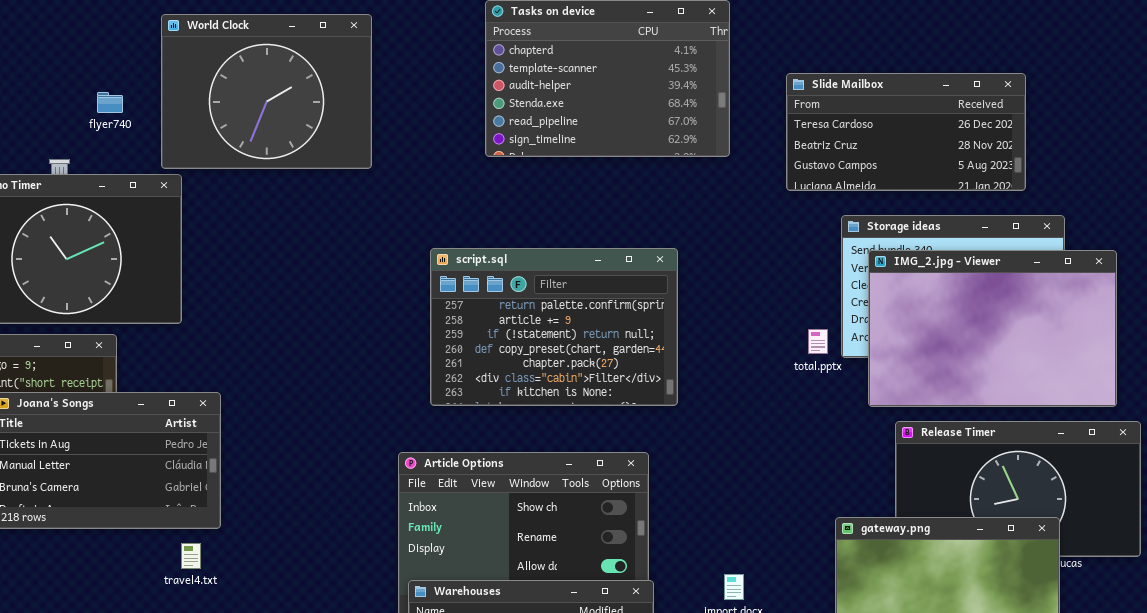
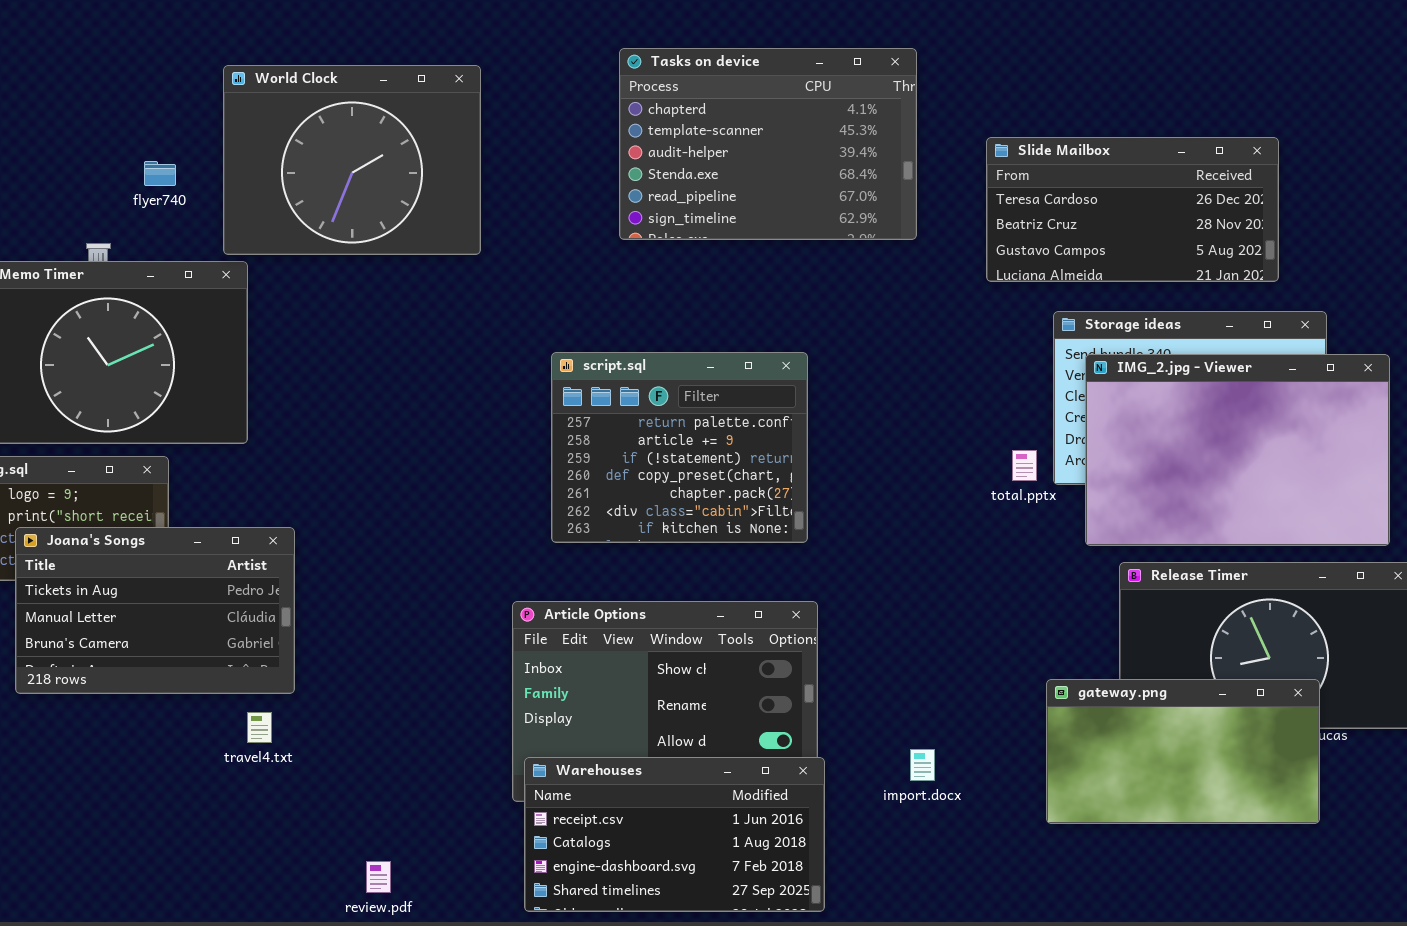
script.sql: [430,248,678,406] -> [551,352,808,543], resized

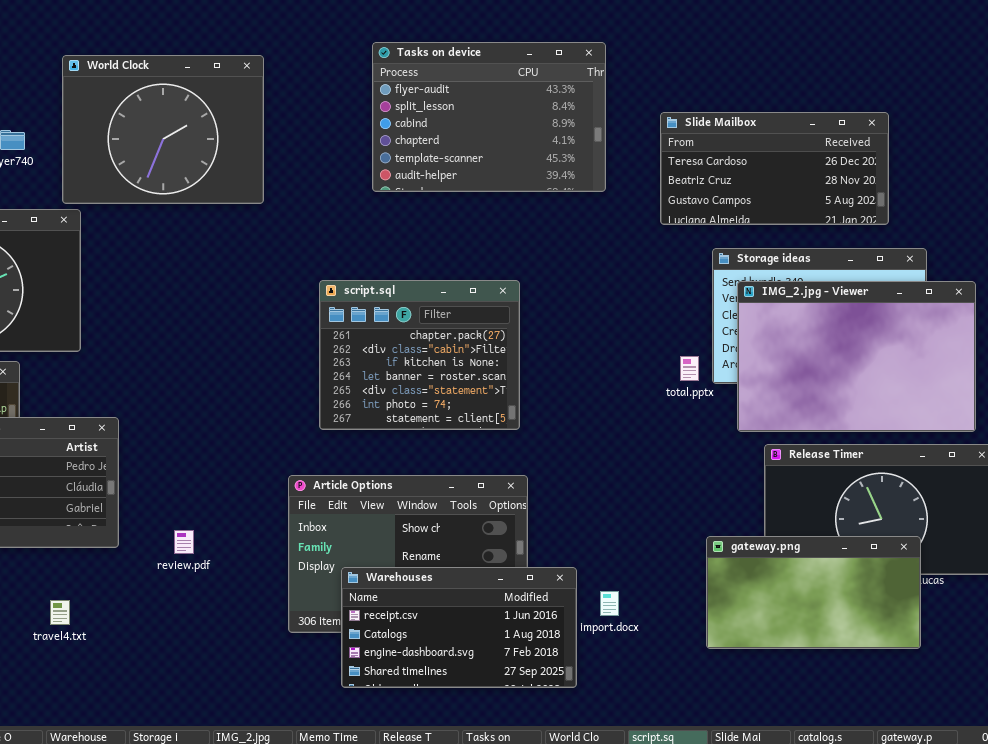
Tasks on device: [619,48,917,240] -> [372,42,606,192], scrolled up 3 rows
script.sql: [551,352,808,543] -> [319,280,520,430], scrolled down 4 rows
travel4.txt: [247,712,272,743] -> [50,600,70,625], moved
Warehouses: [524,757,825,912] -> [341,567,577,688], moved
review.pdf: [366,861,391,893] -> [174,530,194,554], moved

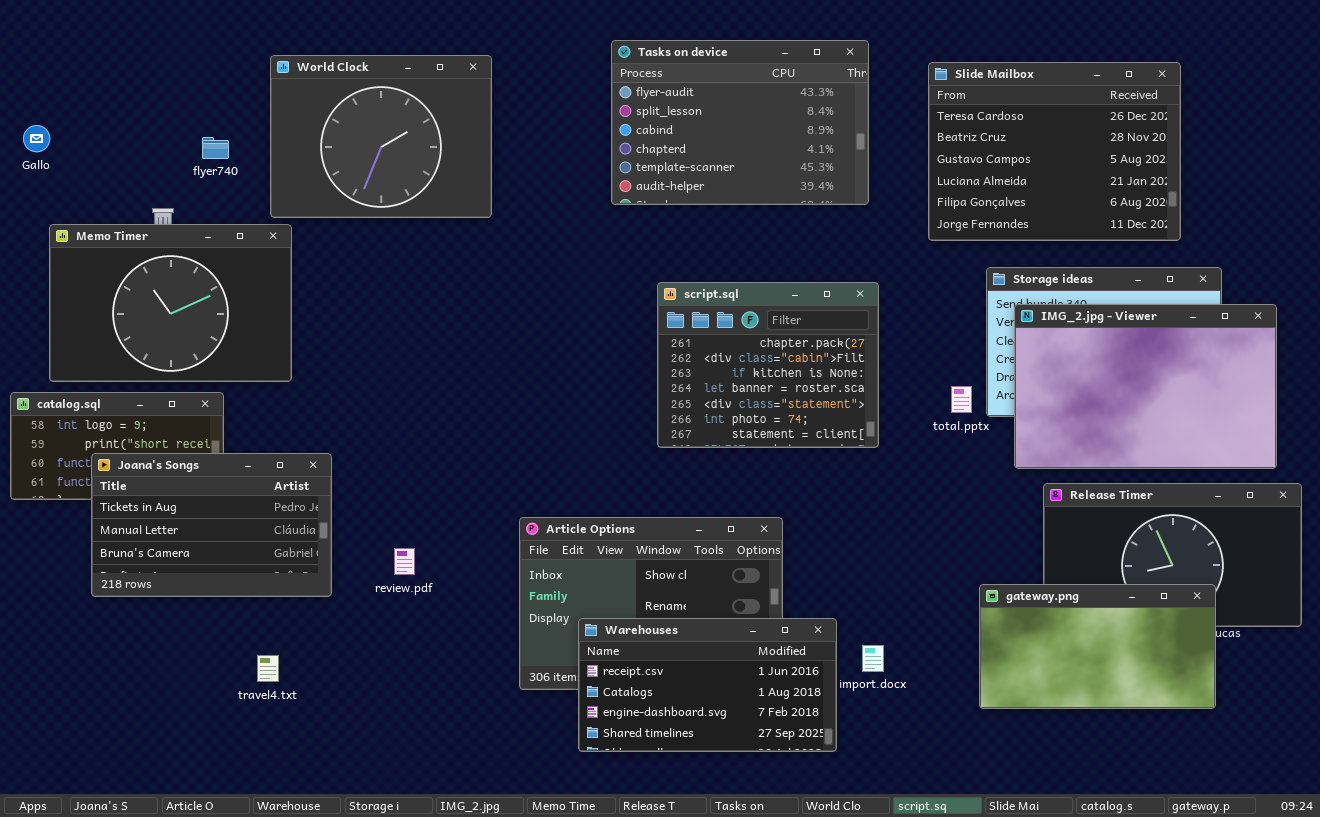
Slide Mailbox: [660,112,889,225] -> [928,62,1181,241], resized
script.sql: [319,280,520,430] -> [657,282,879,448], moved
review.pdf: [174,530,194,554] -> [394,548,415,575], moved

